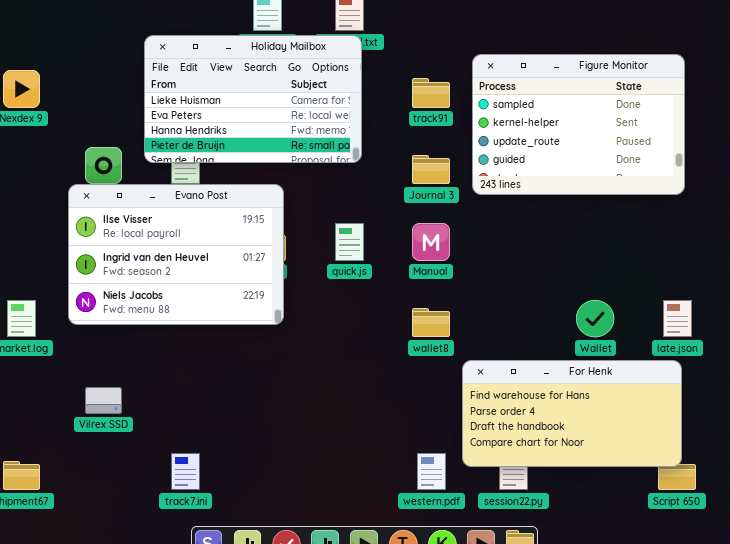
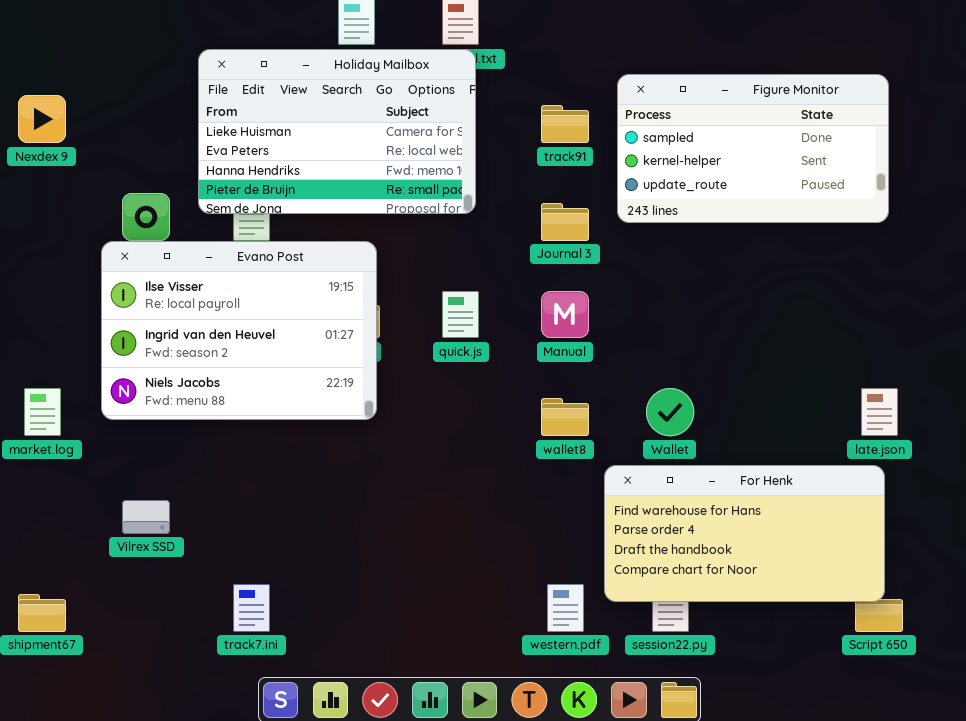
Figure Monitor: [472,54,685,195] -> [617,74,889,223], resized
Wallet: [576,300,614,337] -> [646,388,694,436], moved

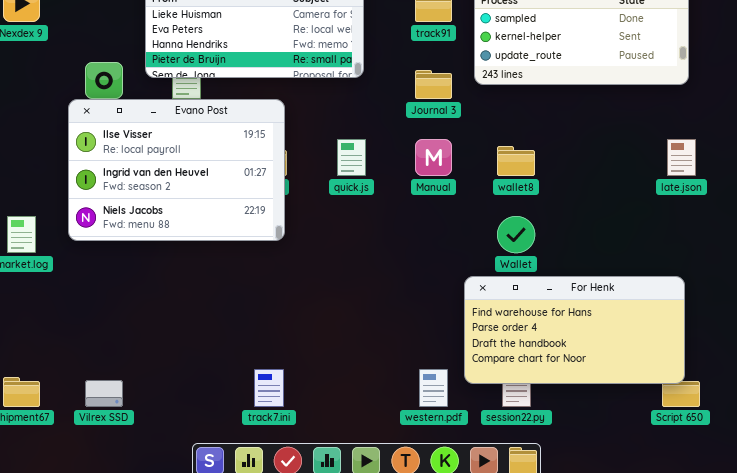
late.json: [861,388,898,436] -> [667,139,696,176], moved
wallet8: [541,398,589,436] -> [497,146,535,176], moved
Vilrex SSD: [122,500,170,534] -> [85,380,123,407], moved
track7.ini: [233,584,270,632] -> [254,369,284,407], moved

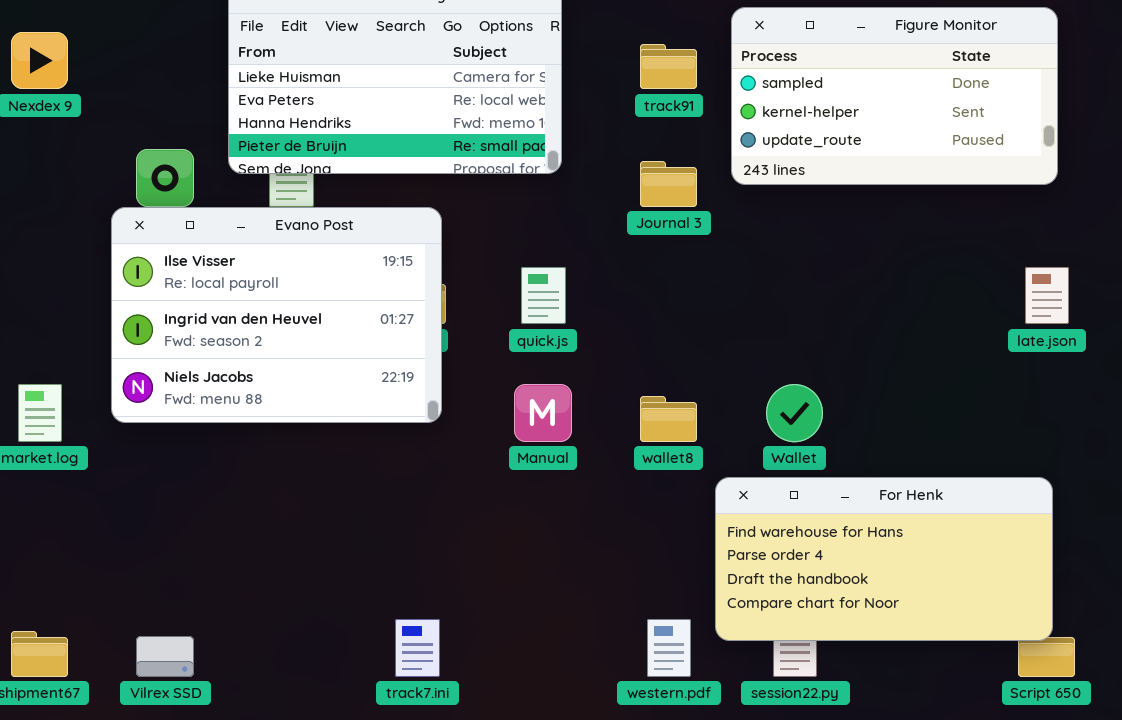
Manual: [415,139,452,176] -> [514,384,572,442], moved
wallet8: [497,146,535,176] -> [640,396,697,442], moved

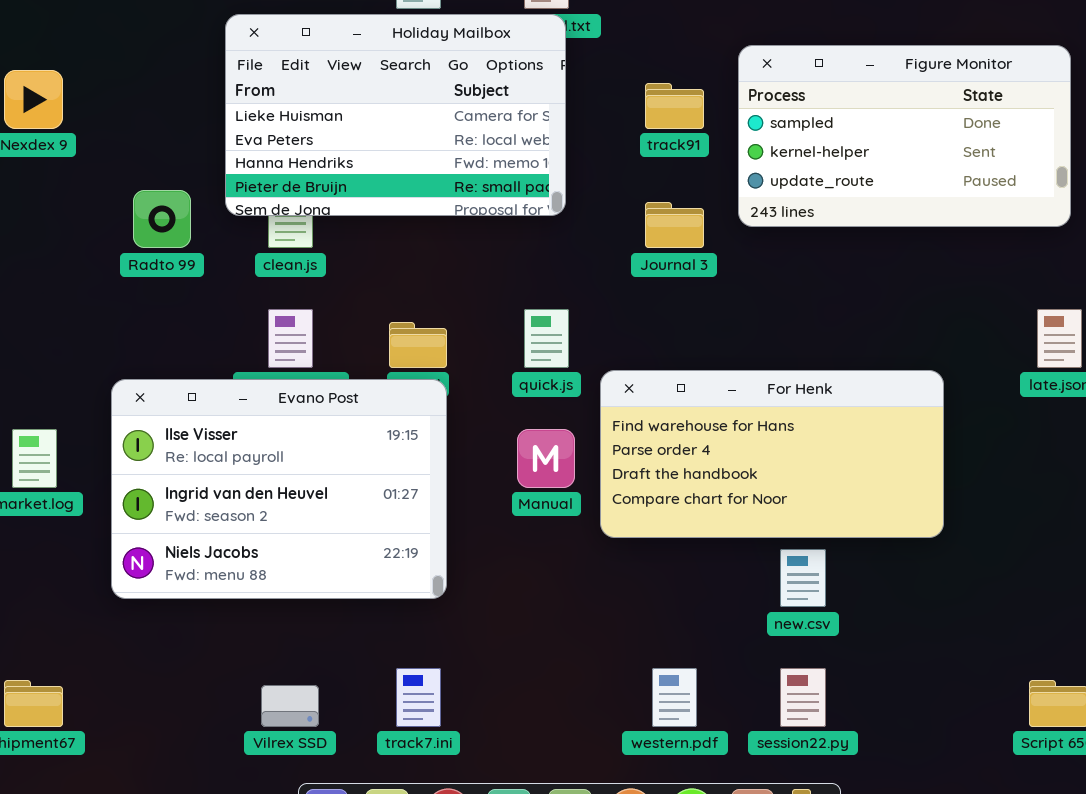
Evano Post: [111,207,442,423] -> [111,379,447,599], moved
For Henk: [715,477,1053,641] -> [600,370,944,538], moved
Vilrex SSD: [136,636,194,677] -> [261,685,319,727], moved

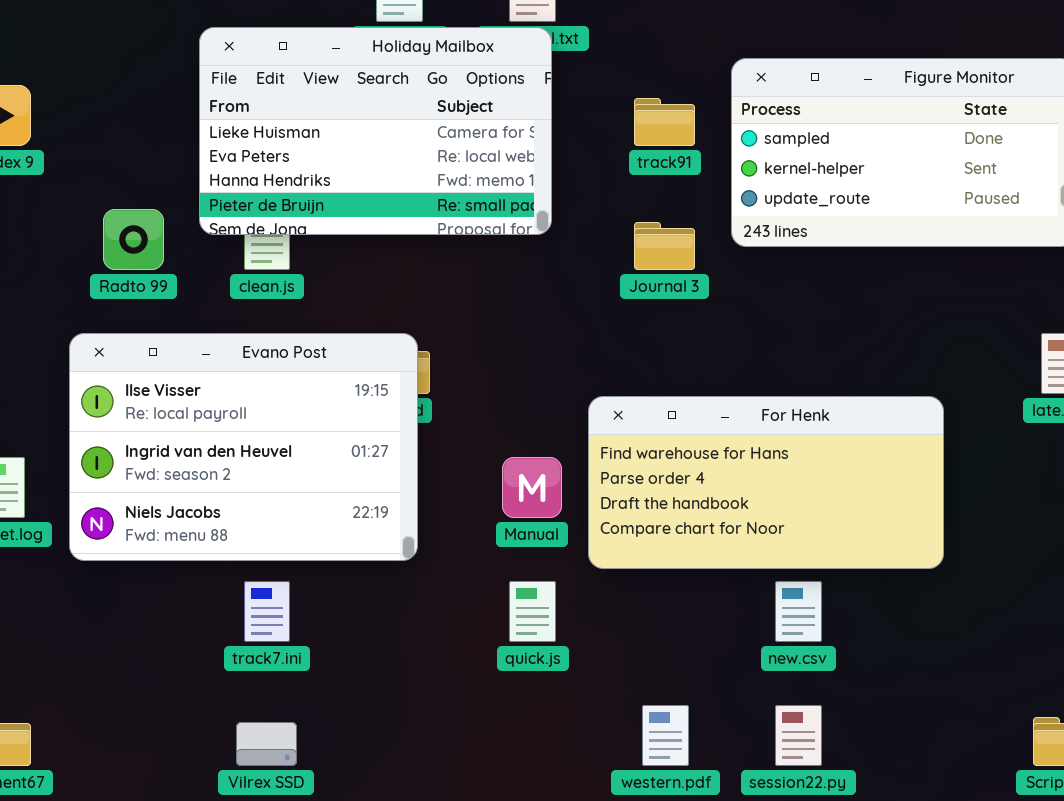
quick.js: [524,309,569,368] -> [509,581,556,642], moved
Evano Post: [111,379,447,599] -> [69,333,418,561], moved
track7.ini: [396,668,441,727] -> [244,581,290,642], moved

